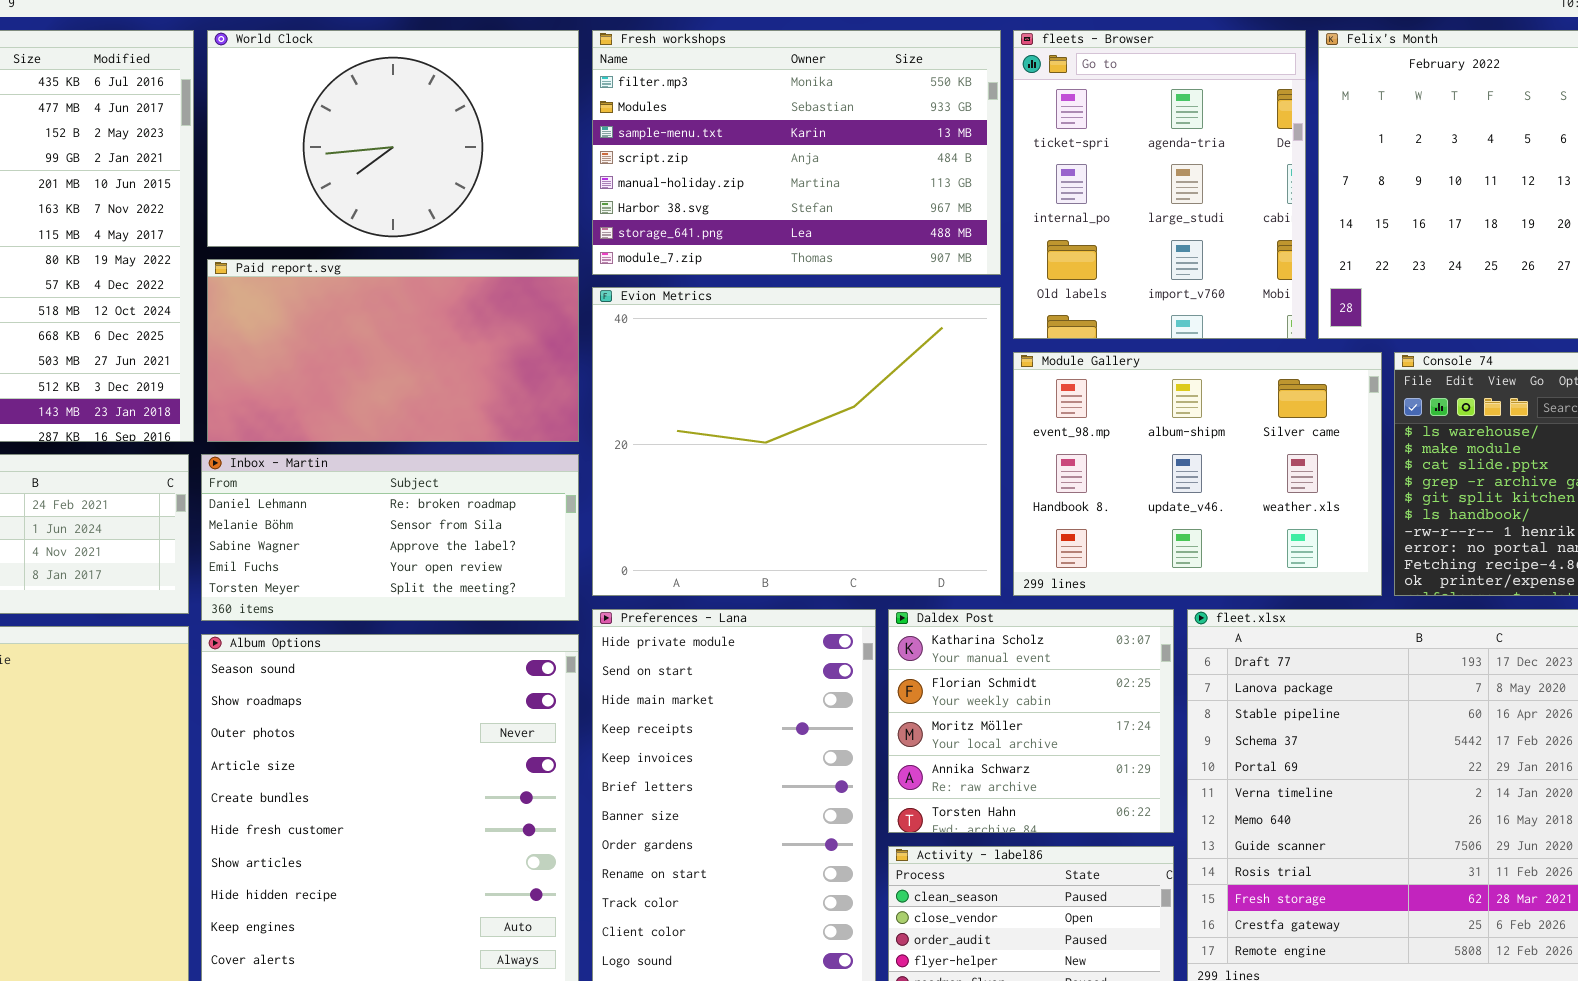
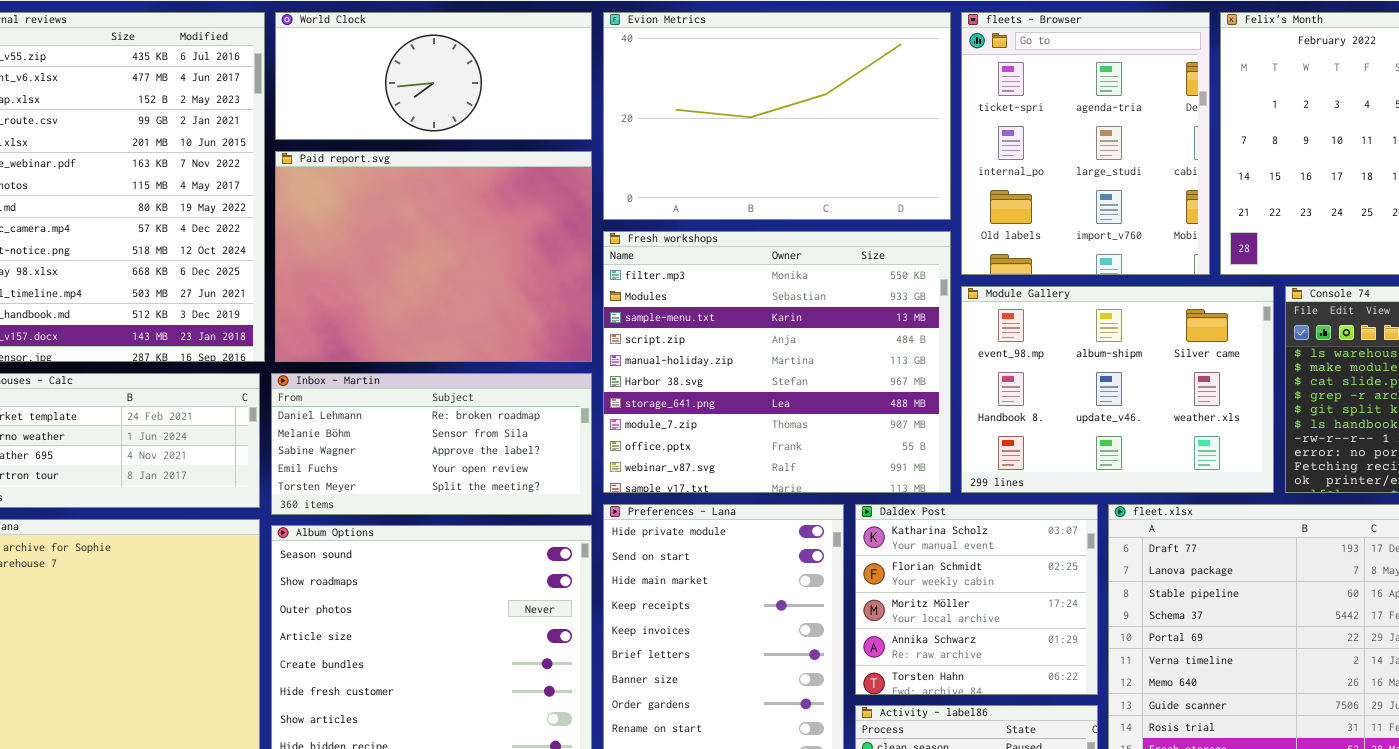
World Clock: [207,30,579,247] -> [275,12,592,140], resized
Fresh workshops: [592,30,1001,275] -> [603,231,951,493], moved, resized
Paid report.svg: [207,259,579,442] -> [275,151,592,362], resized
Evion Metrics: [592,287,1001,596] -> [603,12,951,220], moved, resized

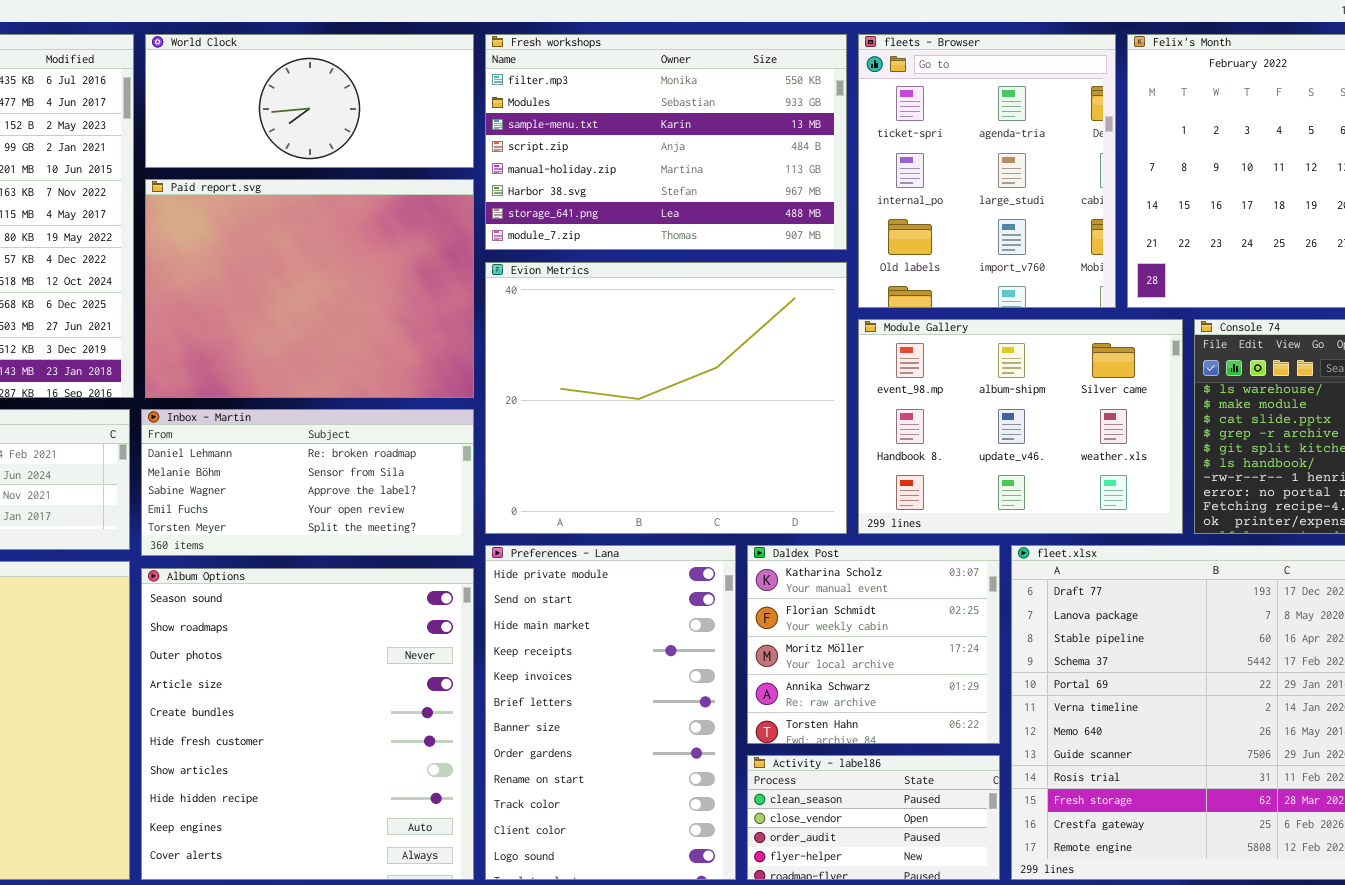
Evion Metrics: [603,12,951,220] -> [485,262,847,534], moved, resized
Fresh workshops: [603,231,951,493] -> [485,34,847,250], moved, resized

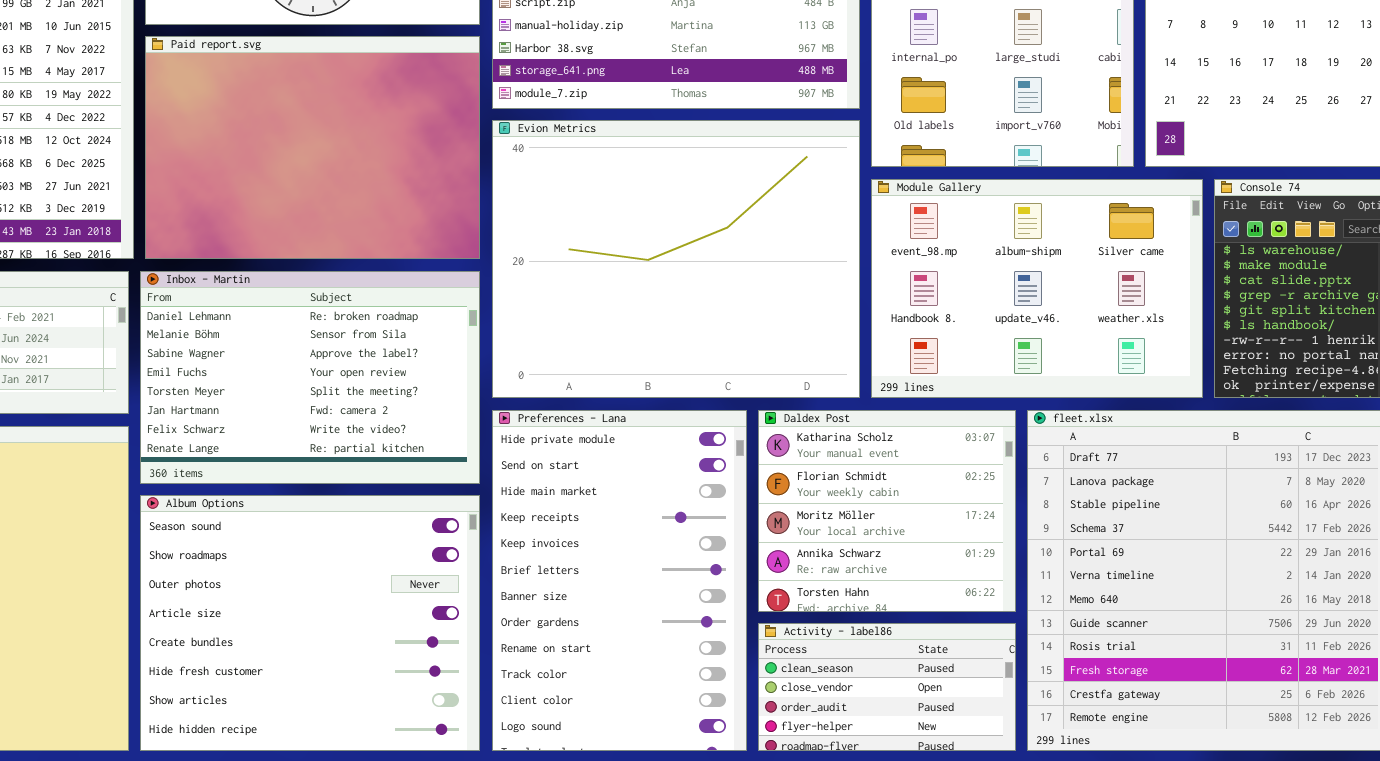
Inbox - Martin: [141,409,474,556] -> [140,271,480,484], resized
Album Options: [141,568,474,880] -> [140,495,480,751], resized

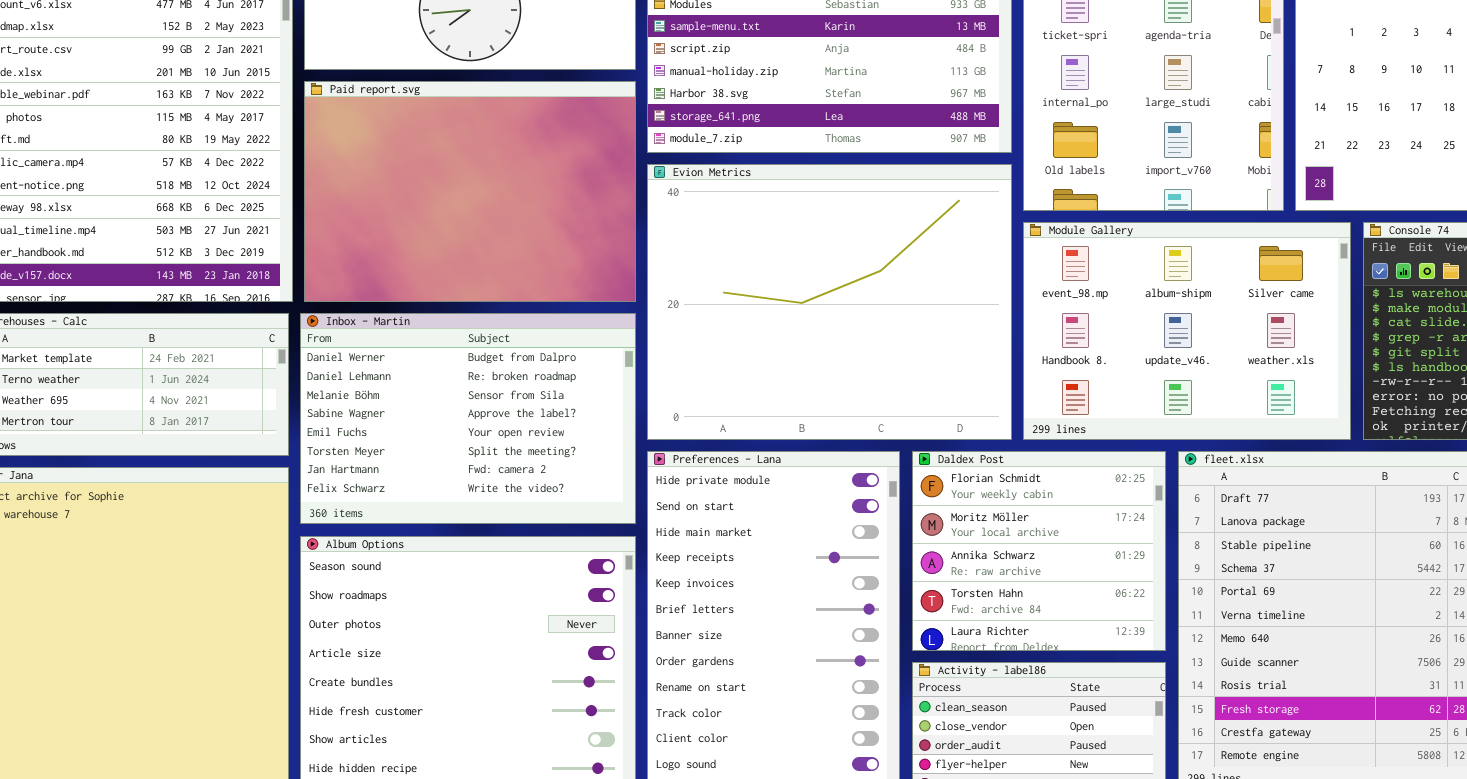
Inbox - Martin: [140,271,480,484] -> [300,313,636,524], scrolled up 1 row
Daldex Post: [758,410,1016,612] -> [912,451,1166,651], scrolled down 1 row

